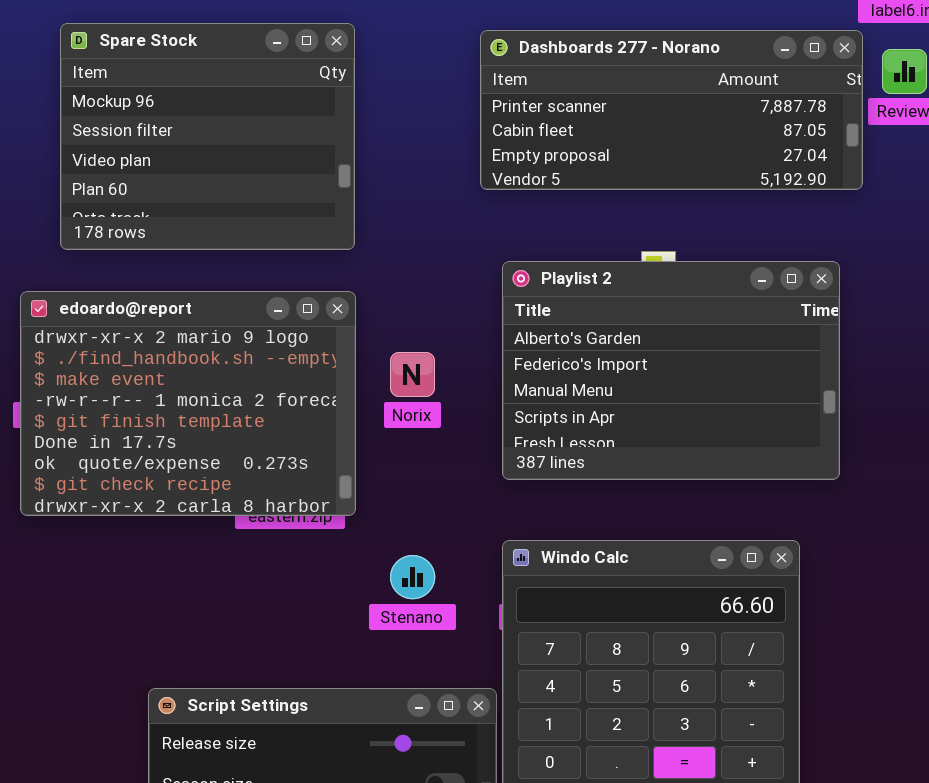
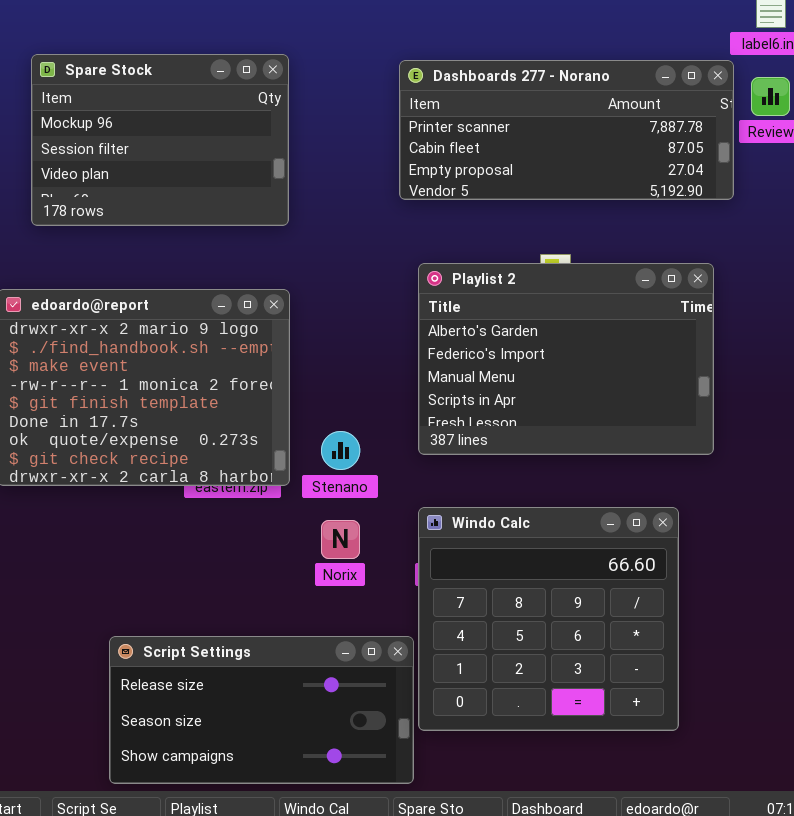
Spare Stock: [60,23,355,250] -> [31,54,289,226], resized
Norix: [390,352,435,397] -> [321,520,360,559], moved
Stenano: [390,555,435,599] -> [321,431,360,470], moved

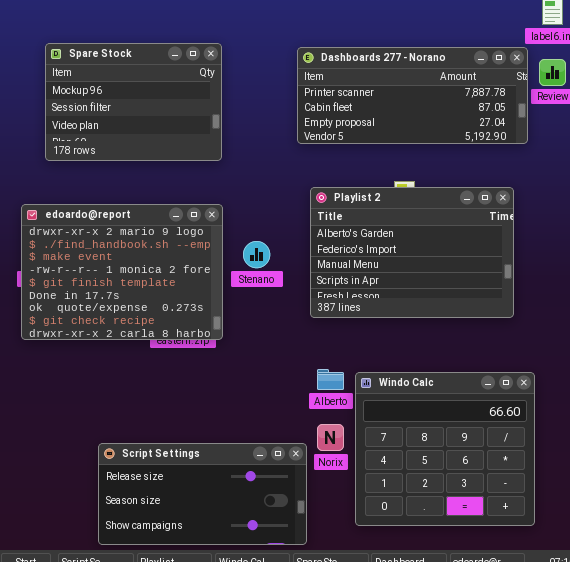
Stenano: [321,431,360,470] -> [243,241,270,268], moved
Windo Calc: [418,507,679,731] -> [355,372,535,526], moved
Norix: [321,520,360,559] -> [317,424,344,451], moved

